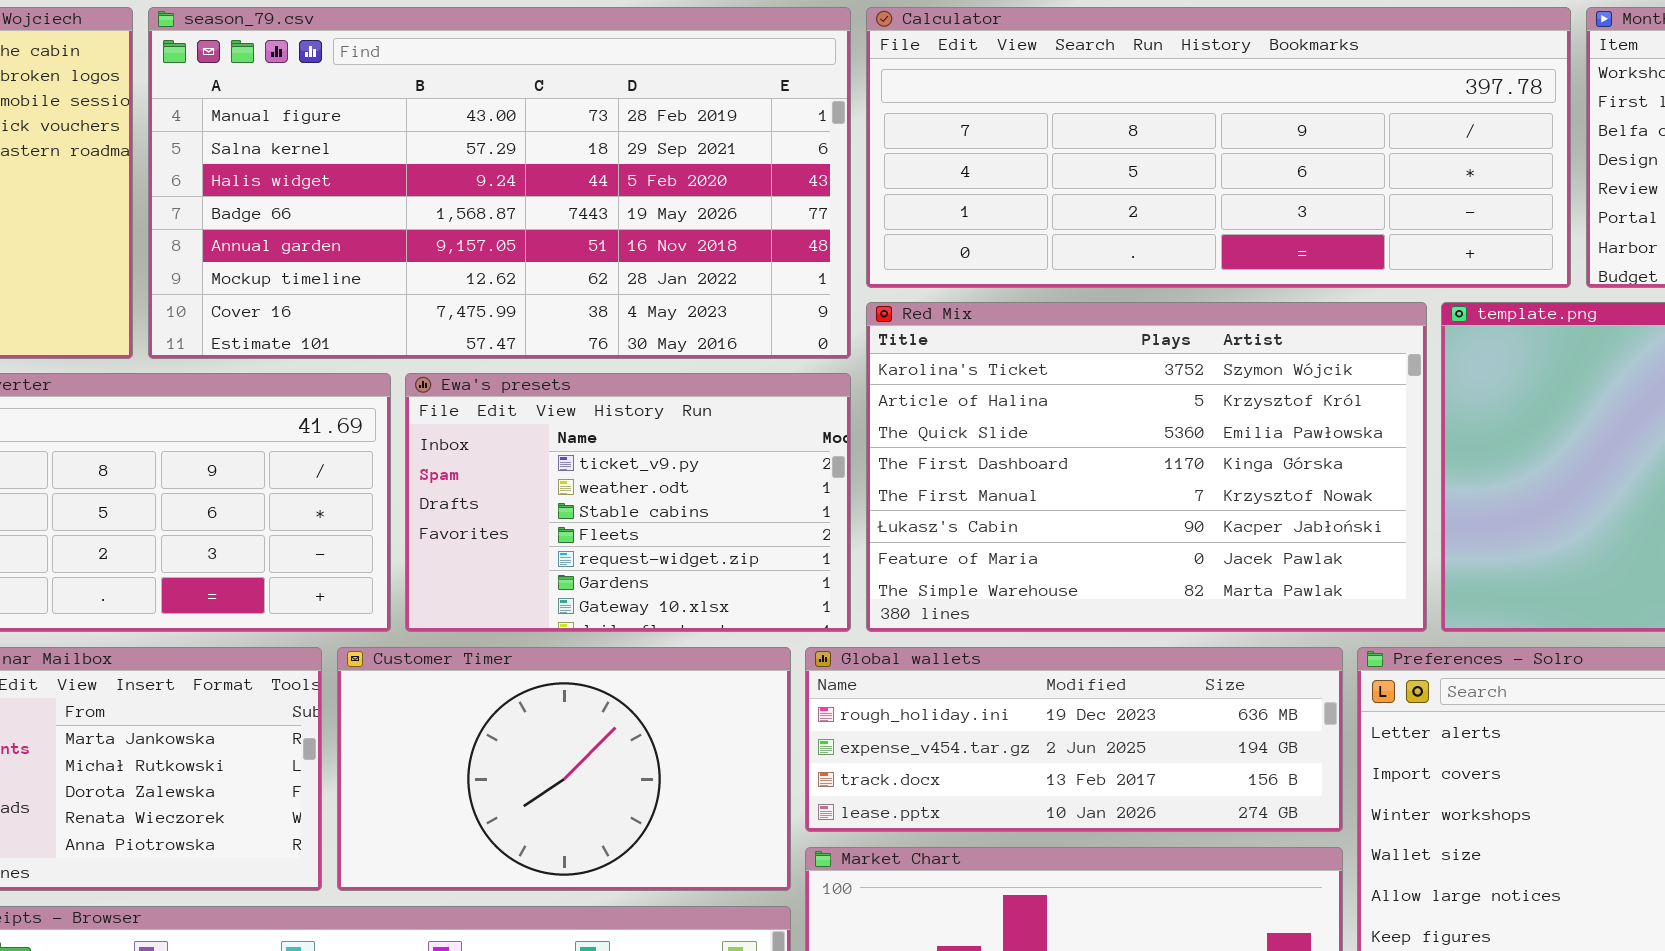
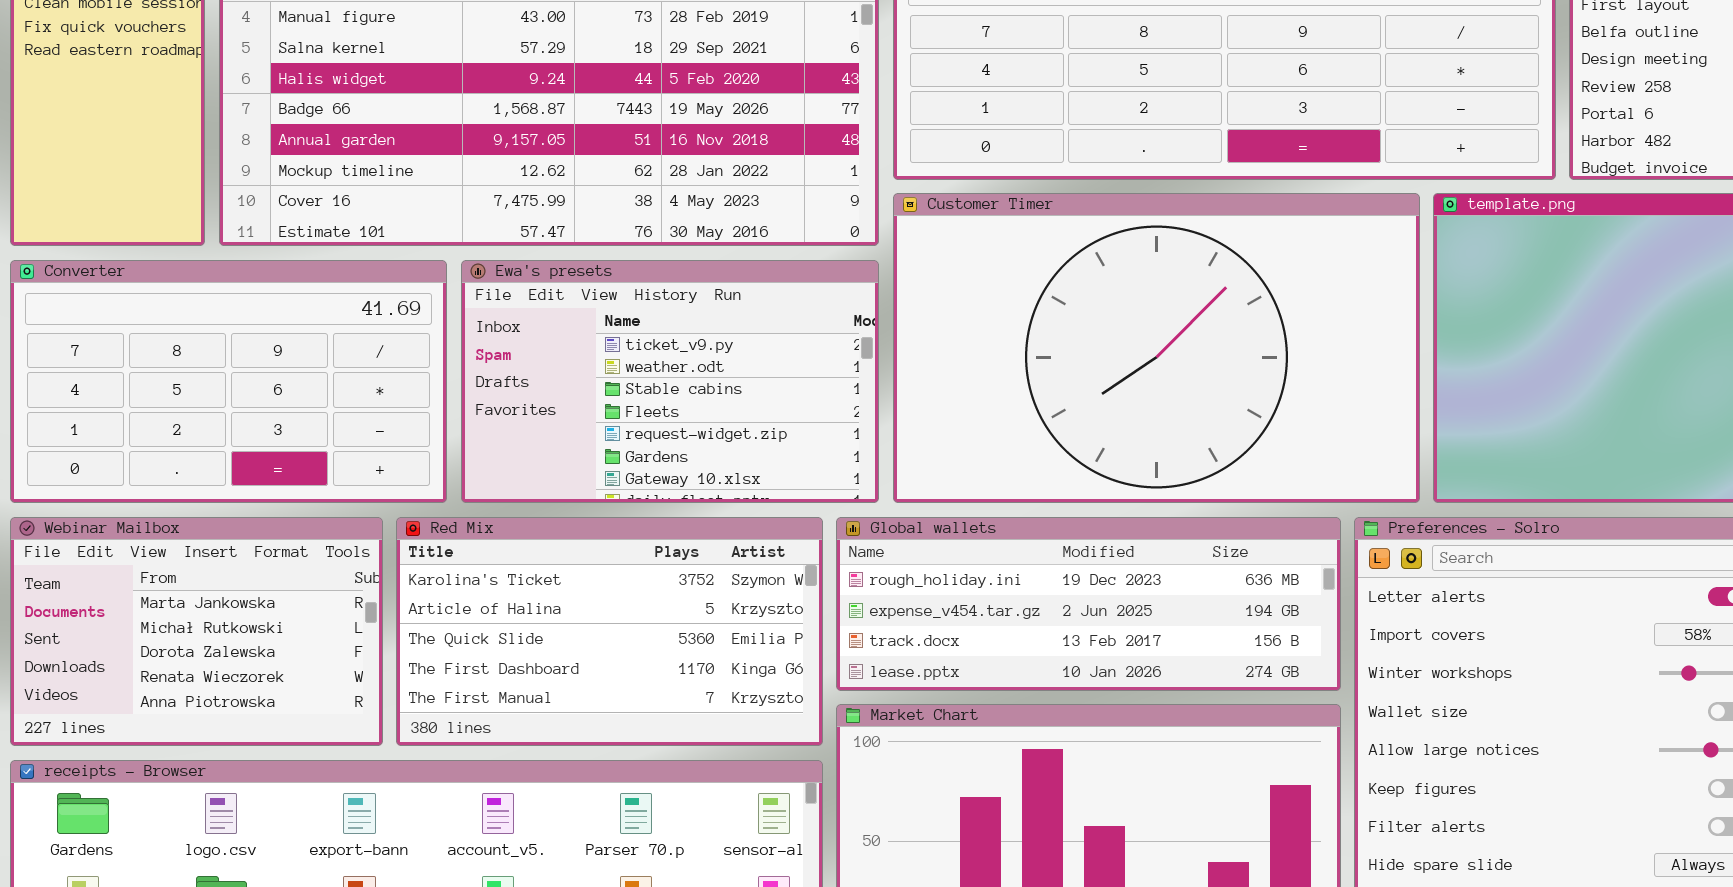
Red Mix: [866,302,1427,632] -> [396,517,823,746], moved, resized
Customer Timer: [337,647,791,891] -> [893,193,1420,503], moved, resized

